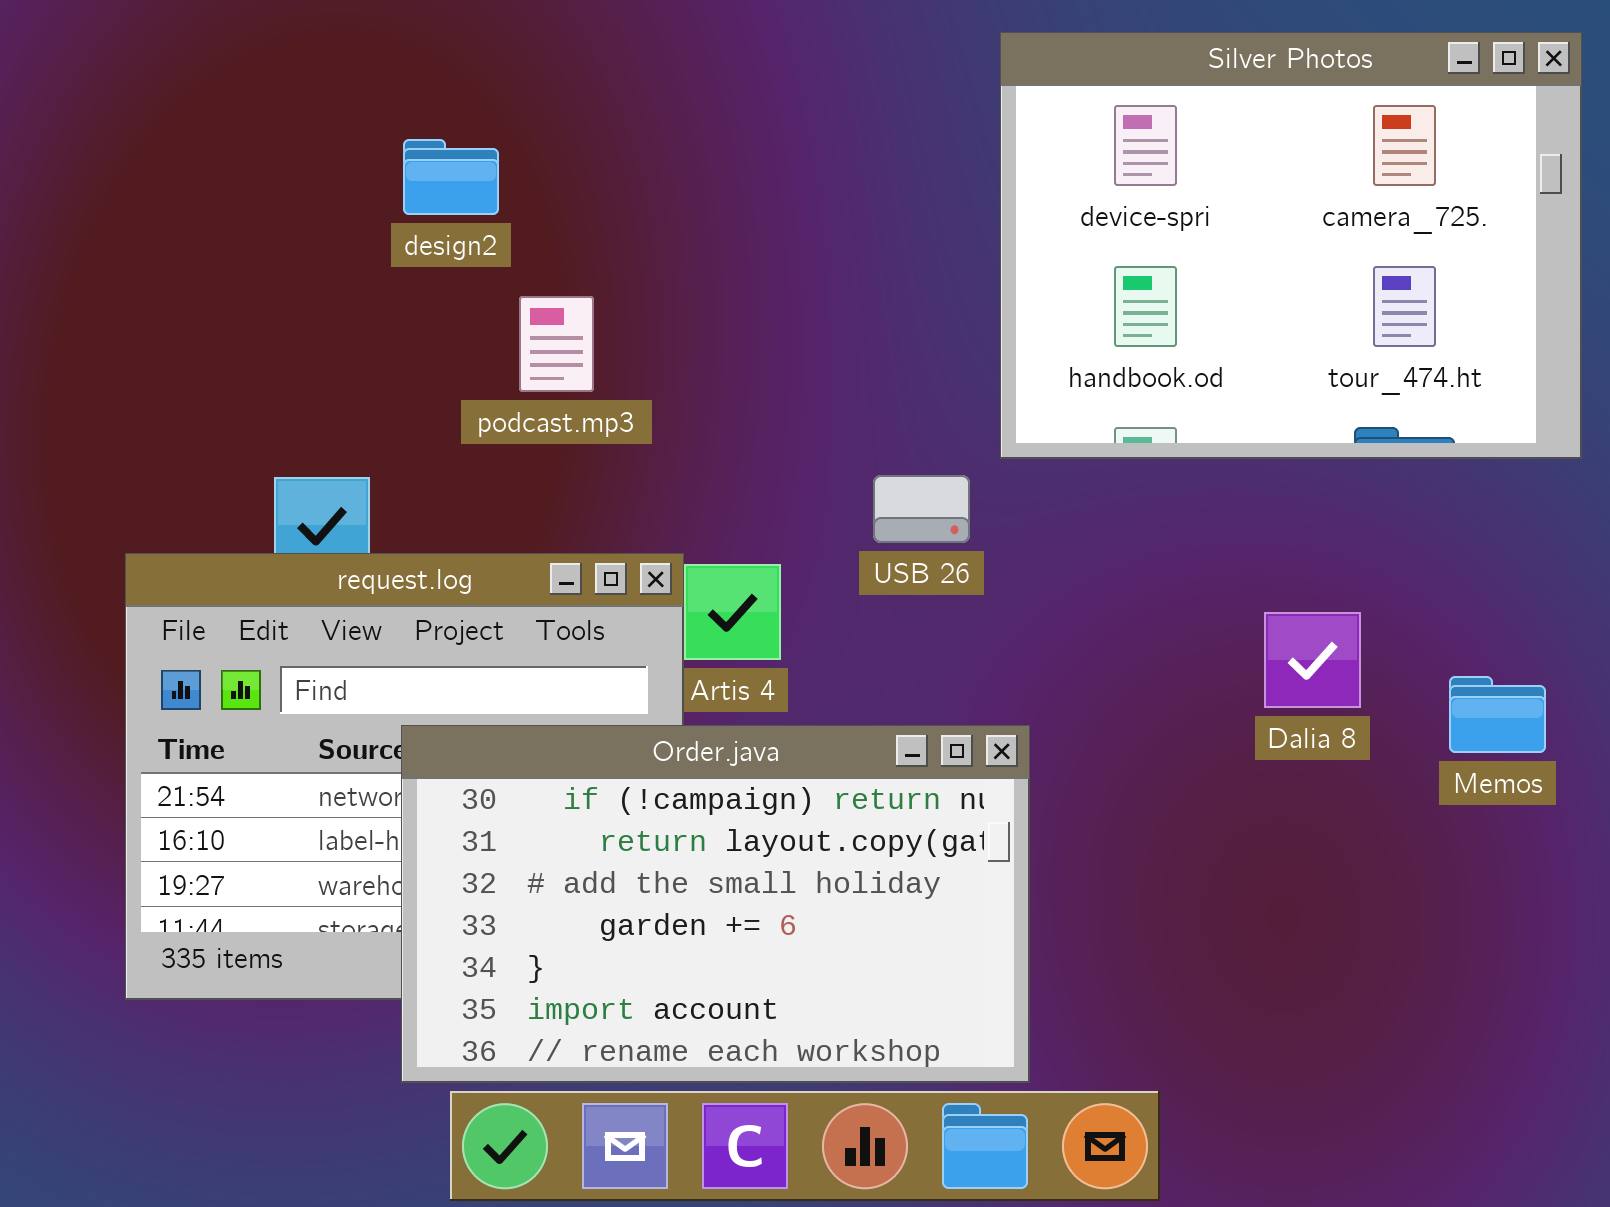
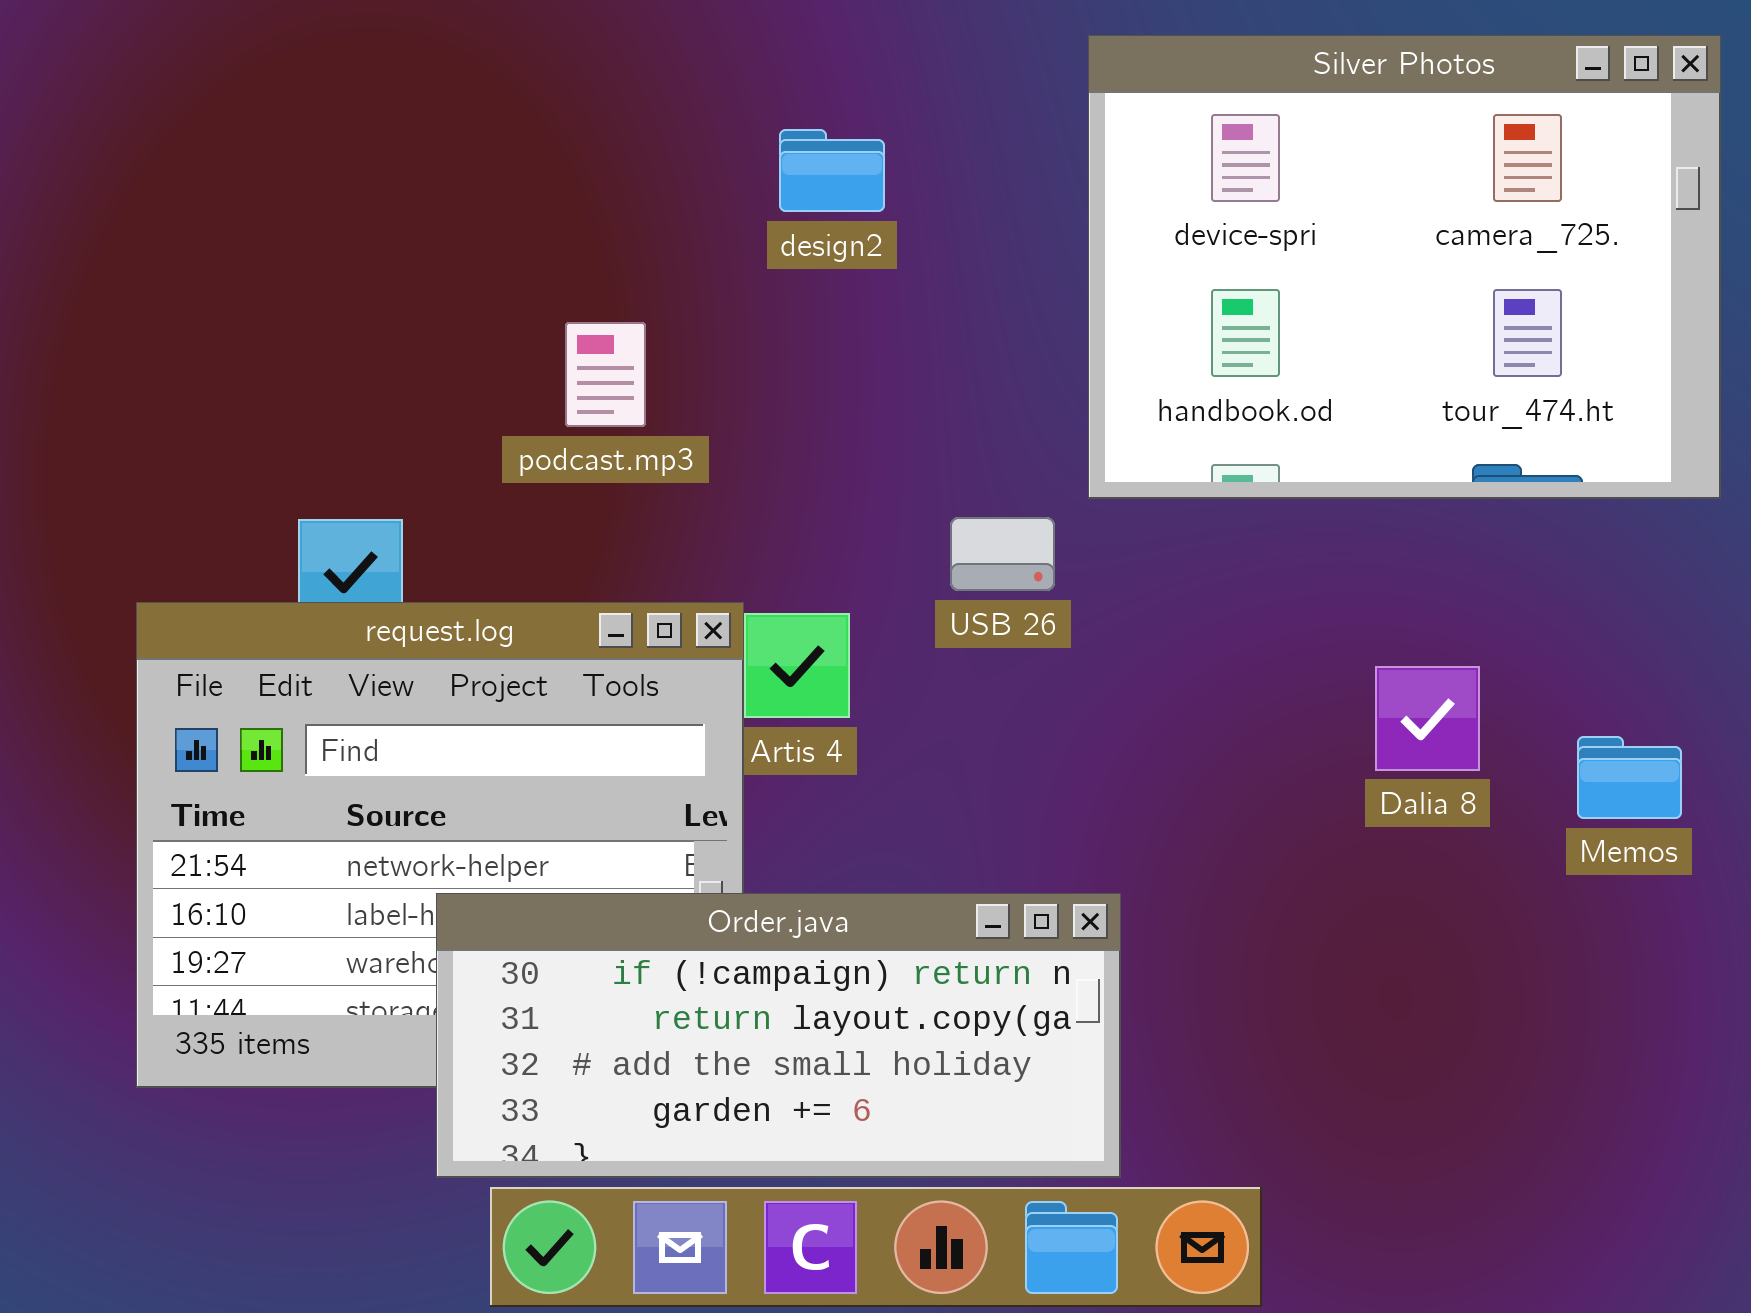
design2: [403,139,499,215] -> [779,129,885,212], moved
Order.java: [401,725,1030,1083] -> [436,893,1121,1178], resized

